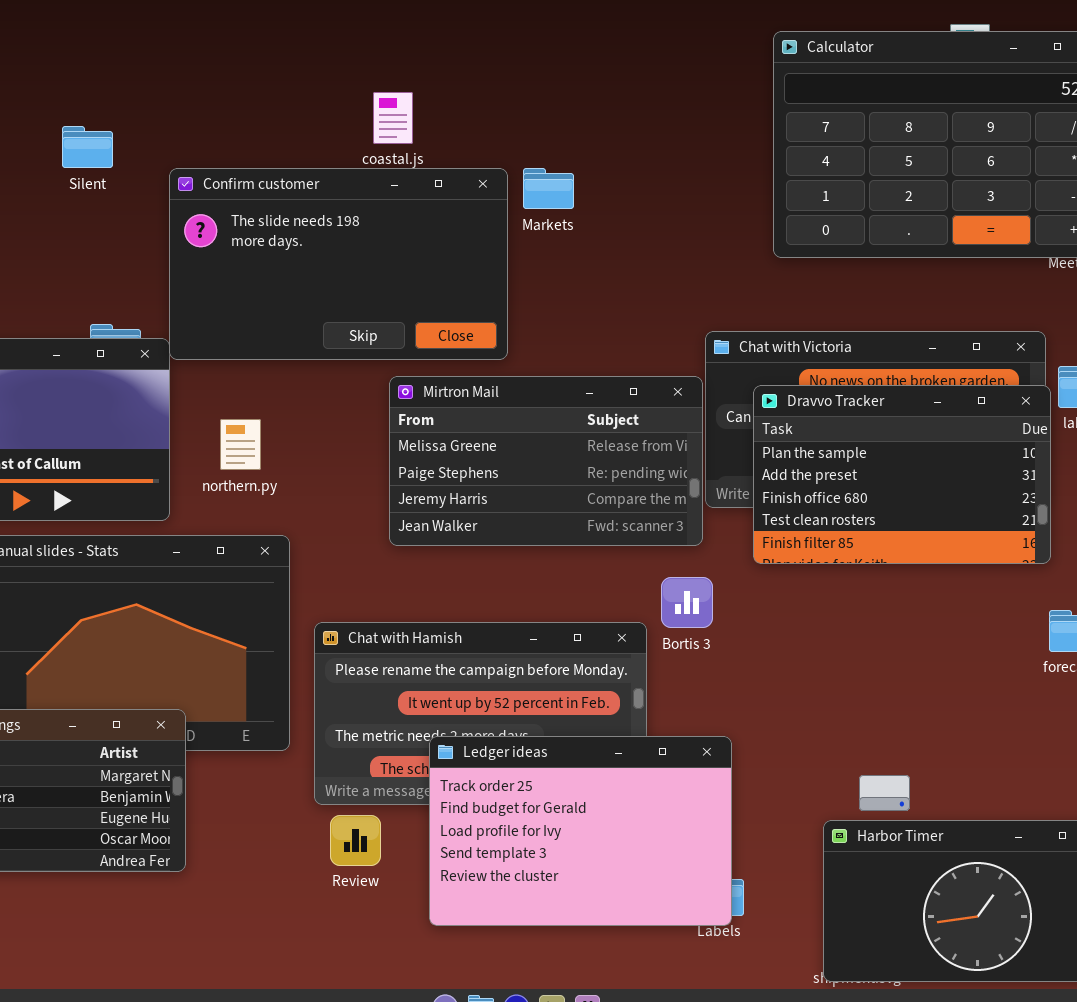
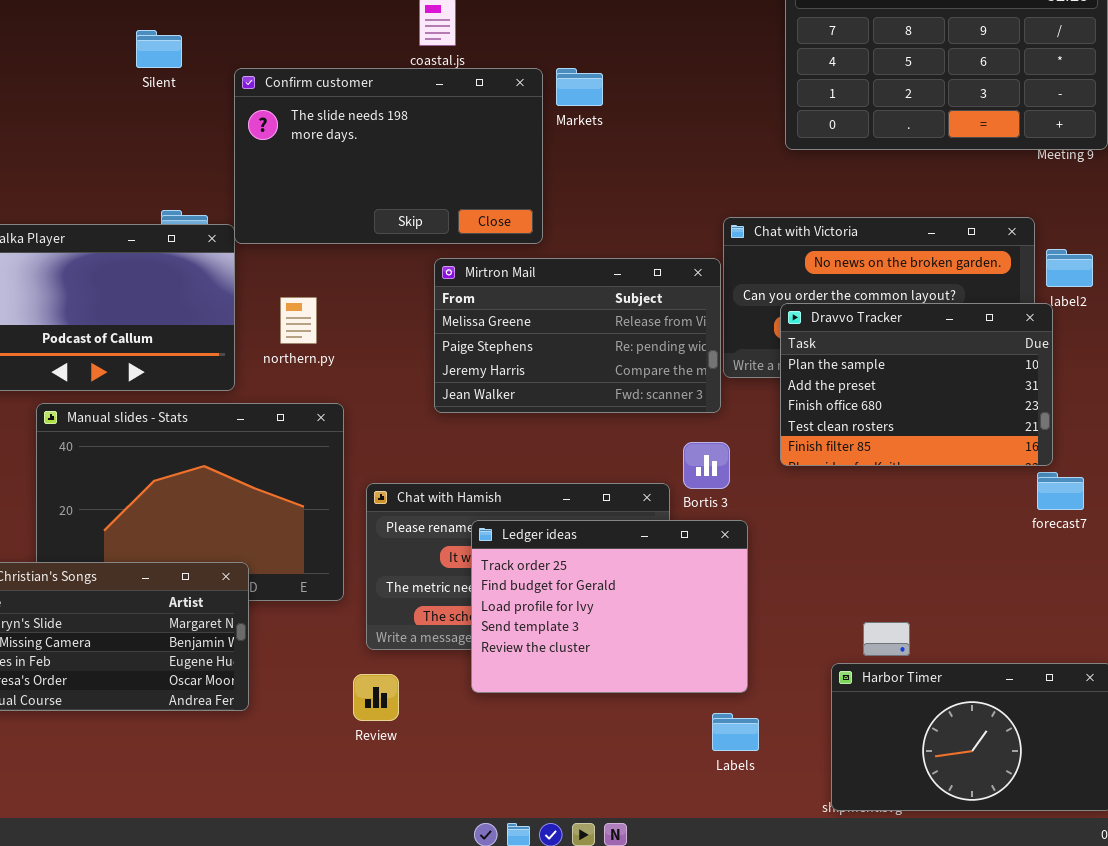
Dravvo Tracker: [753,385,1051,564] -> [780,303,1053,466], moved
Ledger ideas: [429,736,732,926] -> [471,520,748,693], moved
Review: [330,815,381,866] -> [353,674,399,721], moved

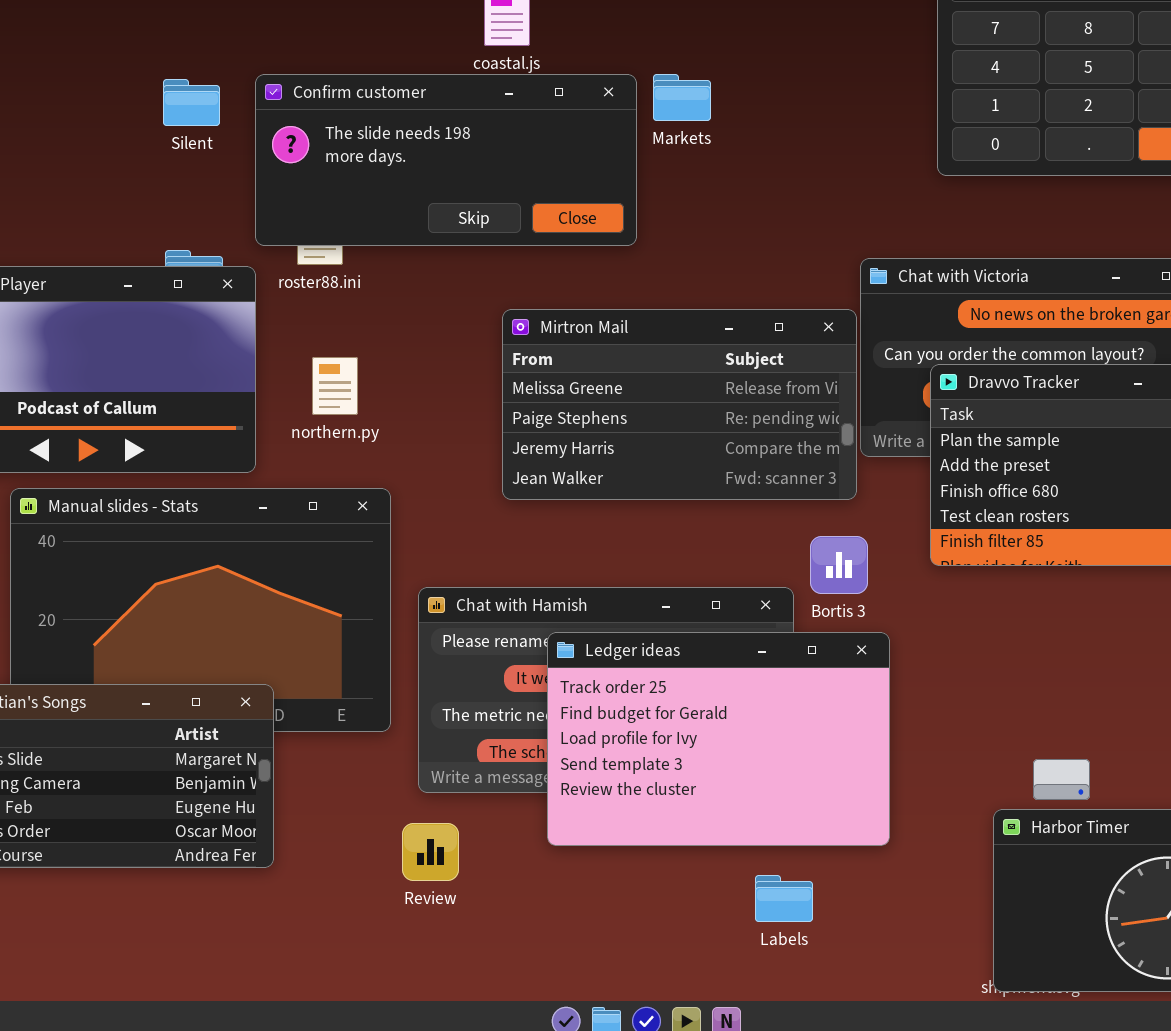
Silent: [136,30,182,68] -> [163,79,220,126], moved
Confirm customer: [234,68,543,244] -> [255,74,637,246], resized
Labels: [712,713,759,751] -> [755,875,813,922], moved

